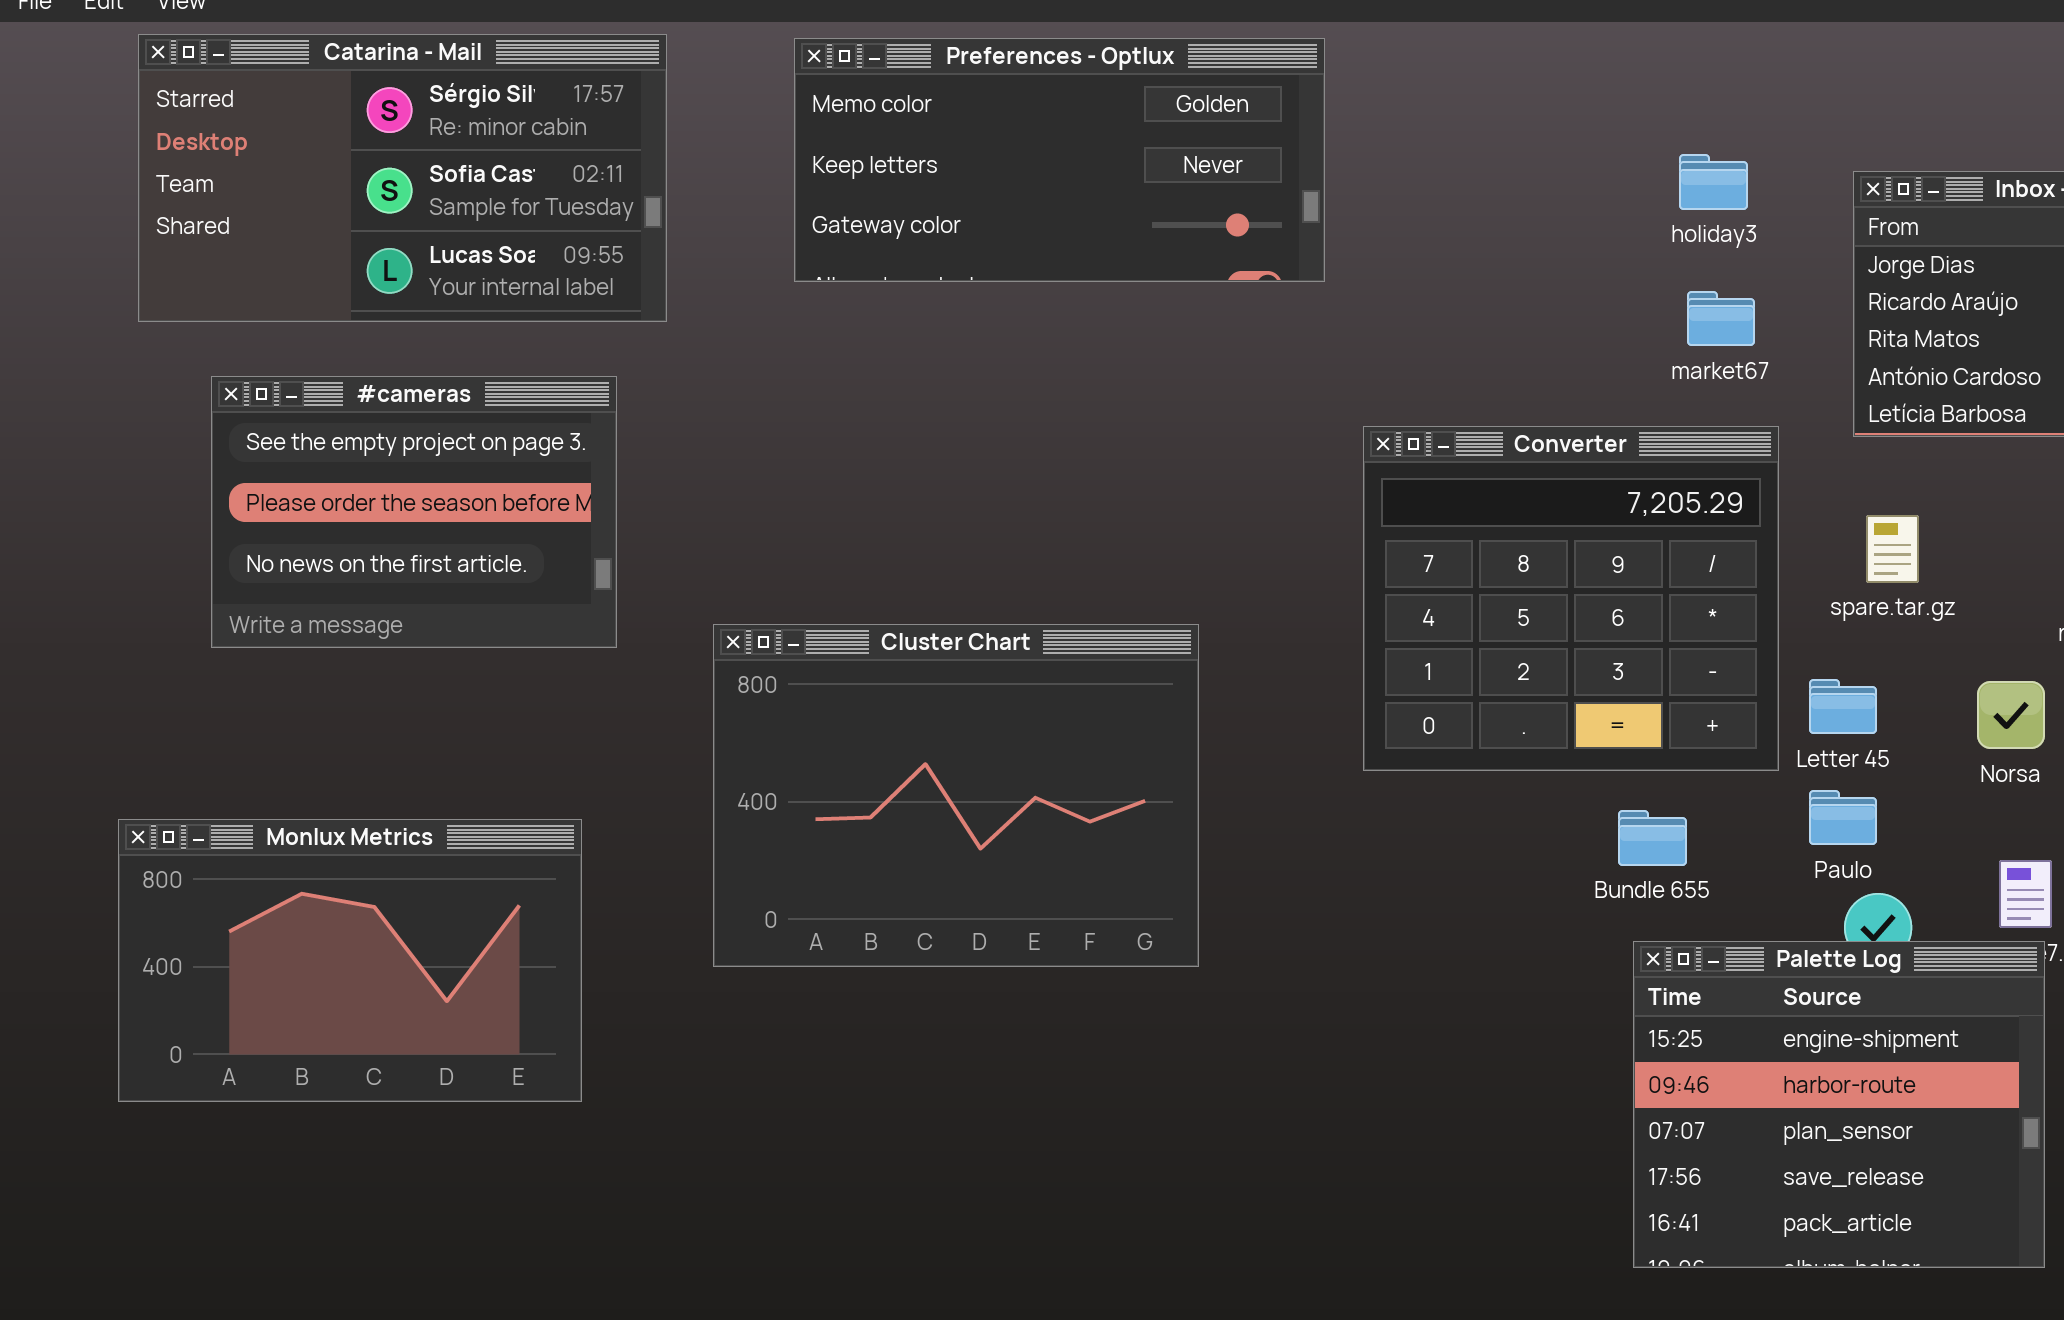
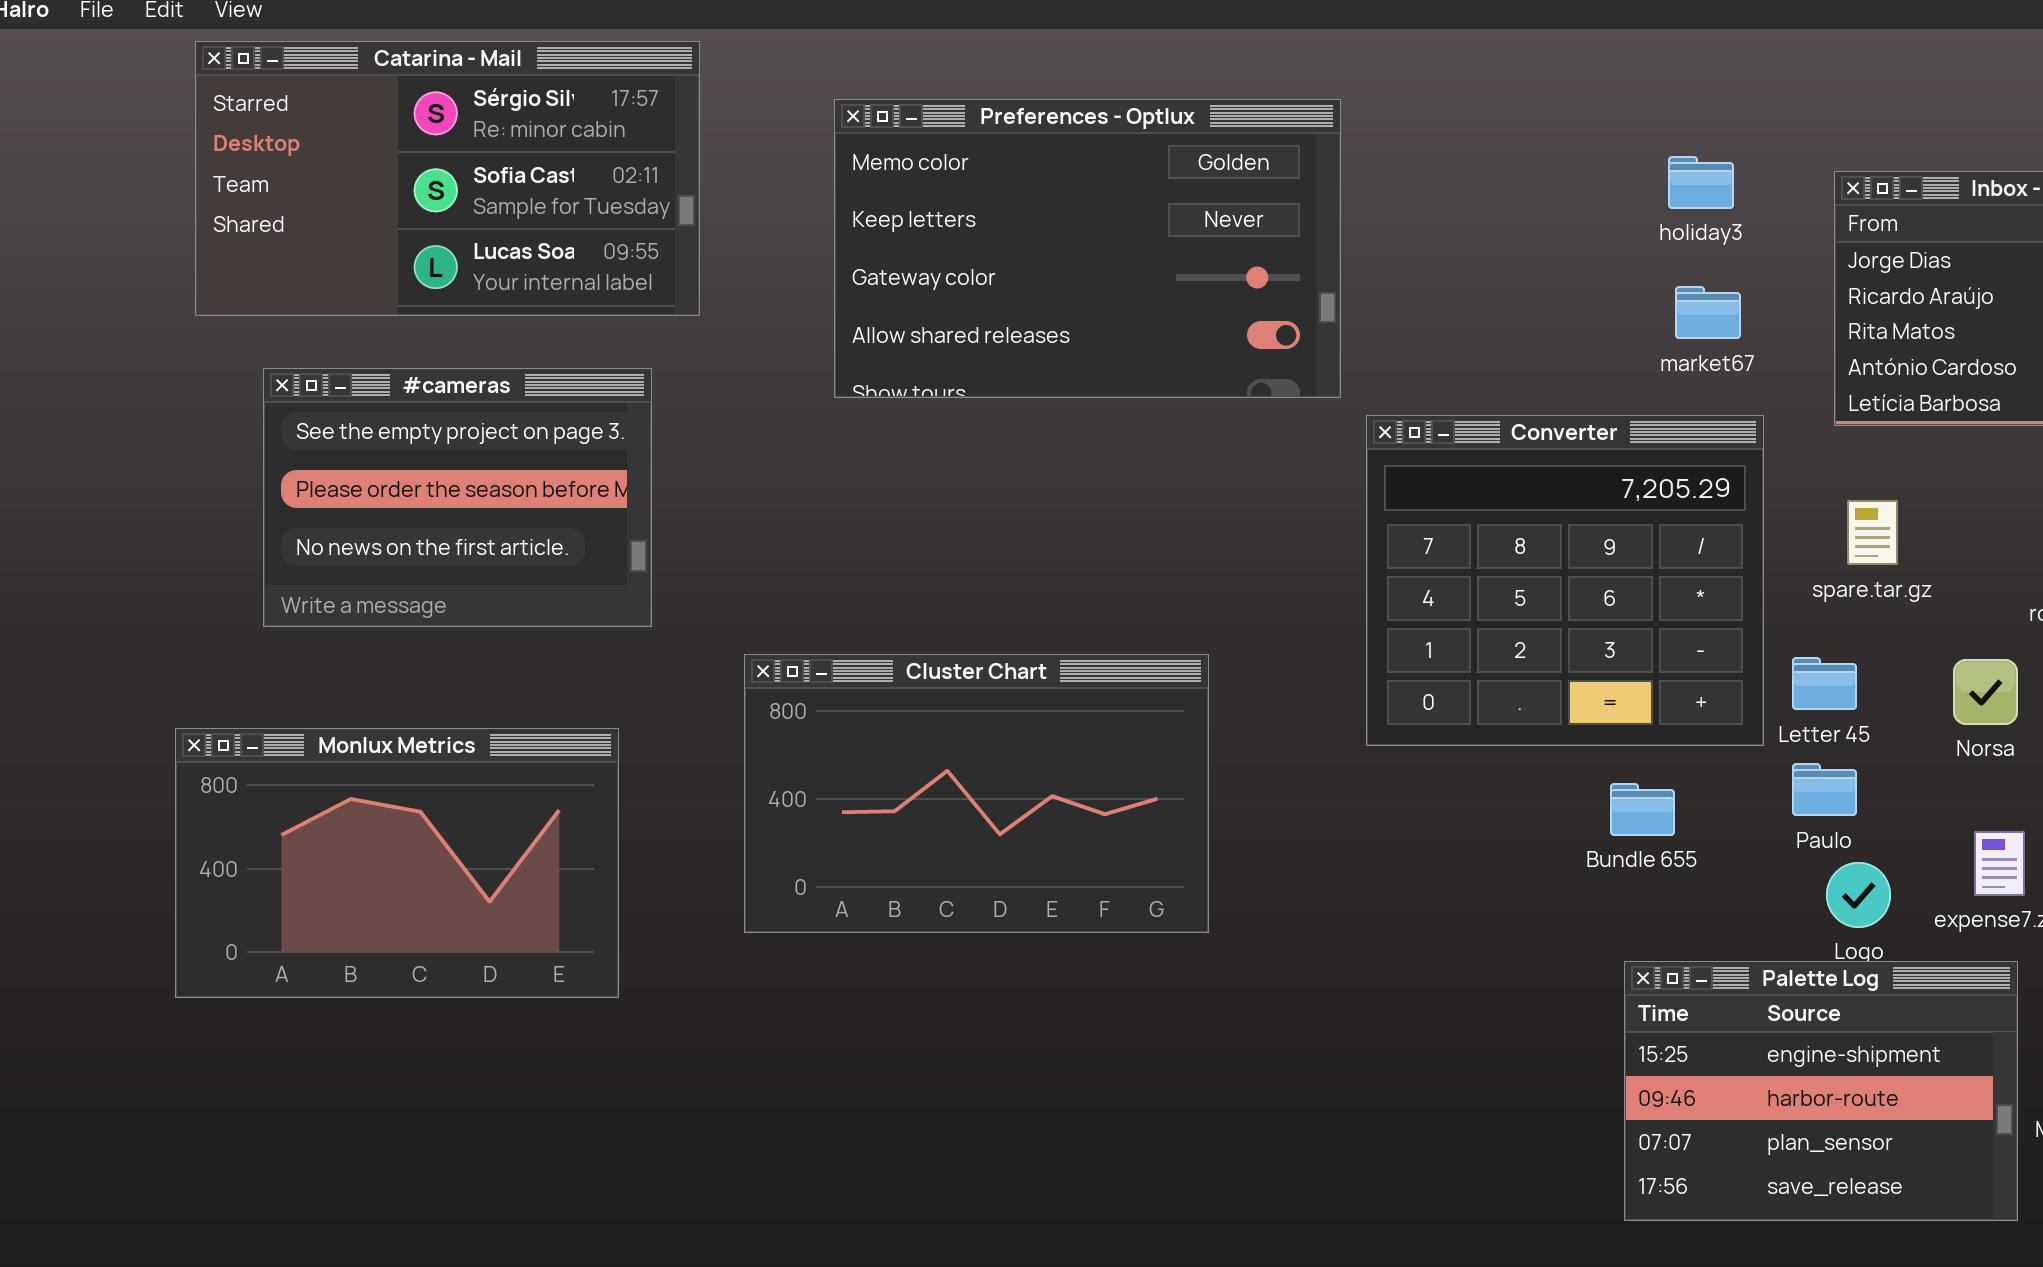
Preferences - Optlux: [794,38,1325,282] -> [834,99,1341,398], moved, resized
Cluster Chart: [713,624,1199,967] -> [744,654,1209,933], resized
Monlux Metrics: [118,819,582,1102] -> [175,728,619,998], moved
Palette Log: [1633,941,2045,1268] -> [1624,961,2018,1221], resized

